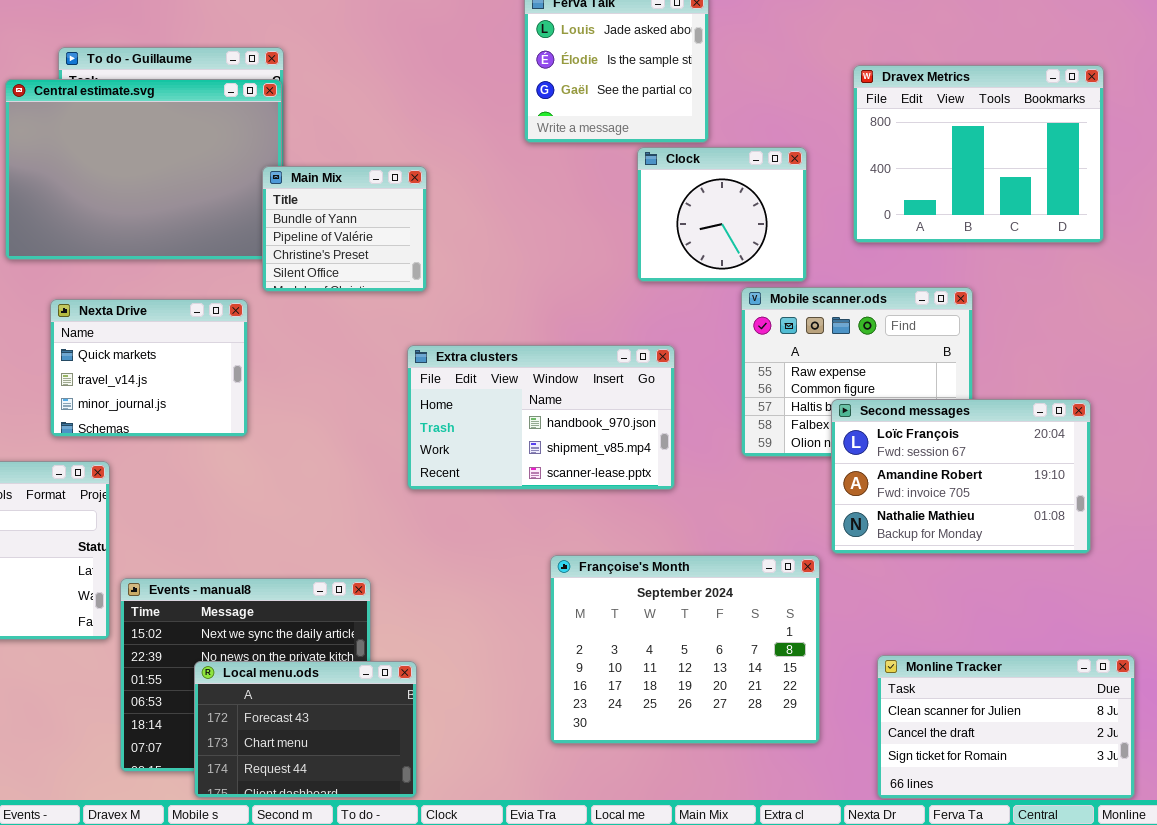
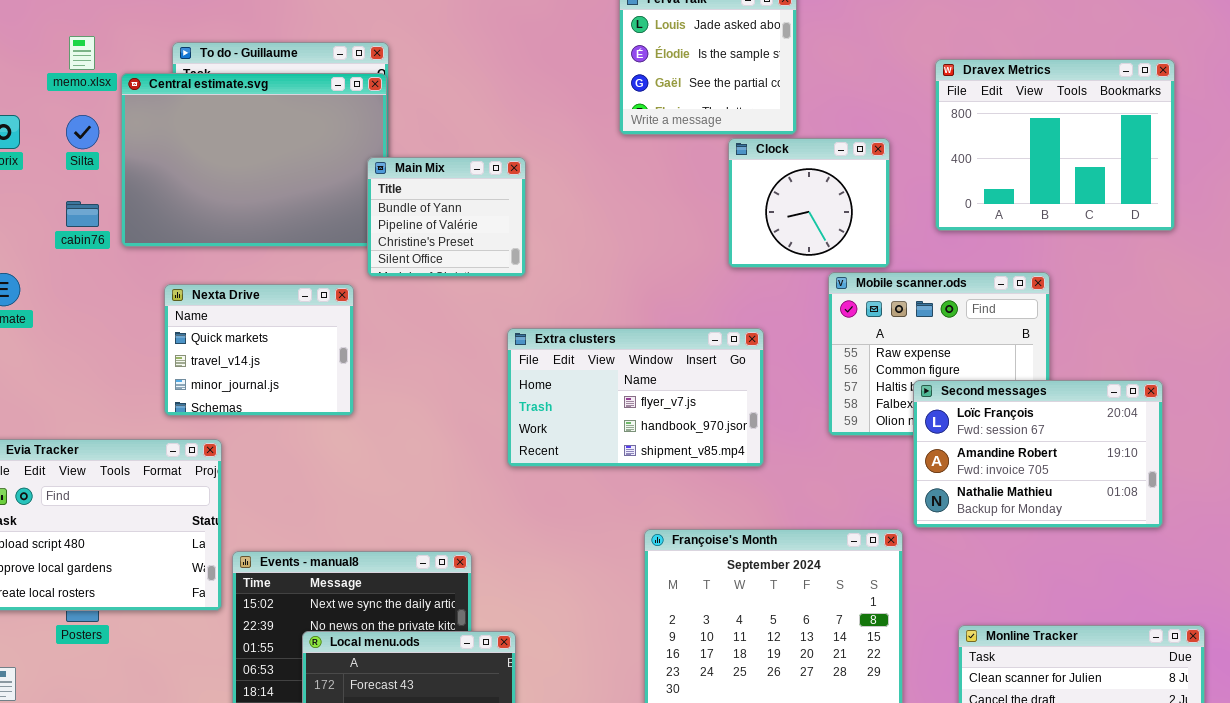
Extra clusters: [407,345,675,490] -> [507,328,764,467], scrolled up 1 row

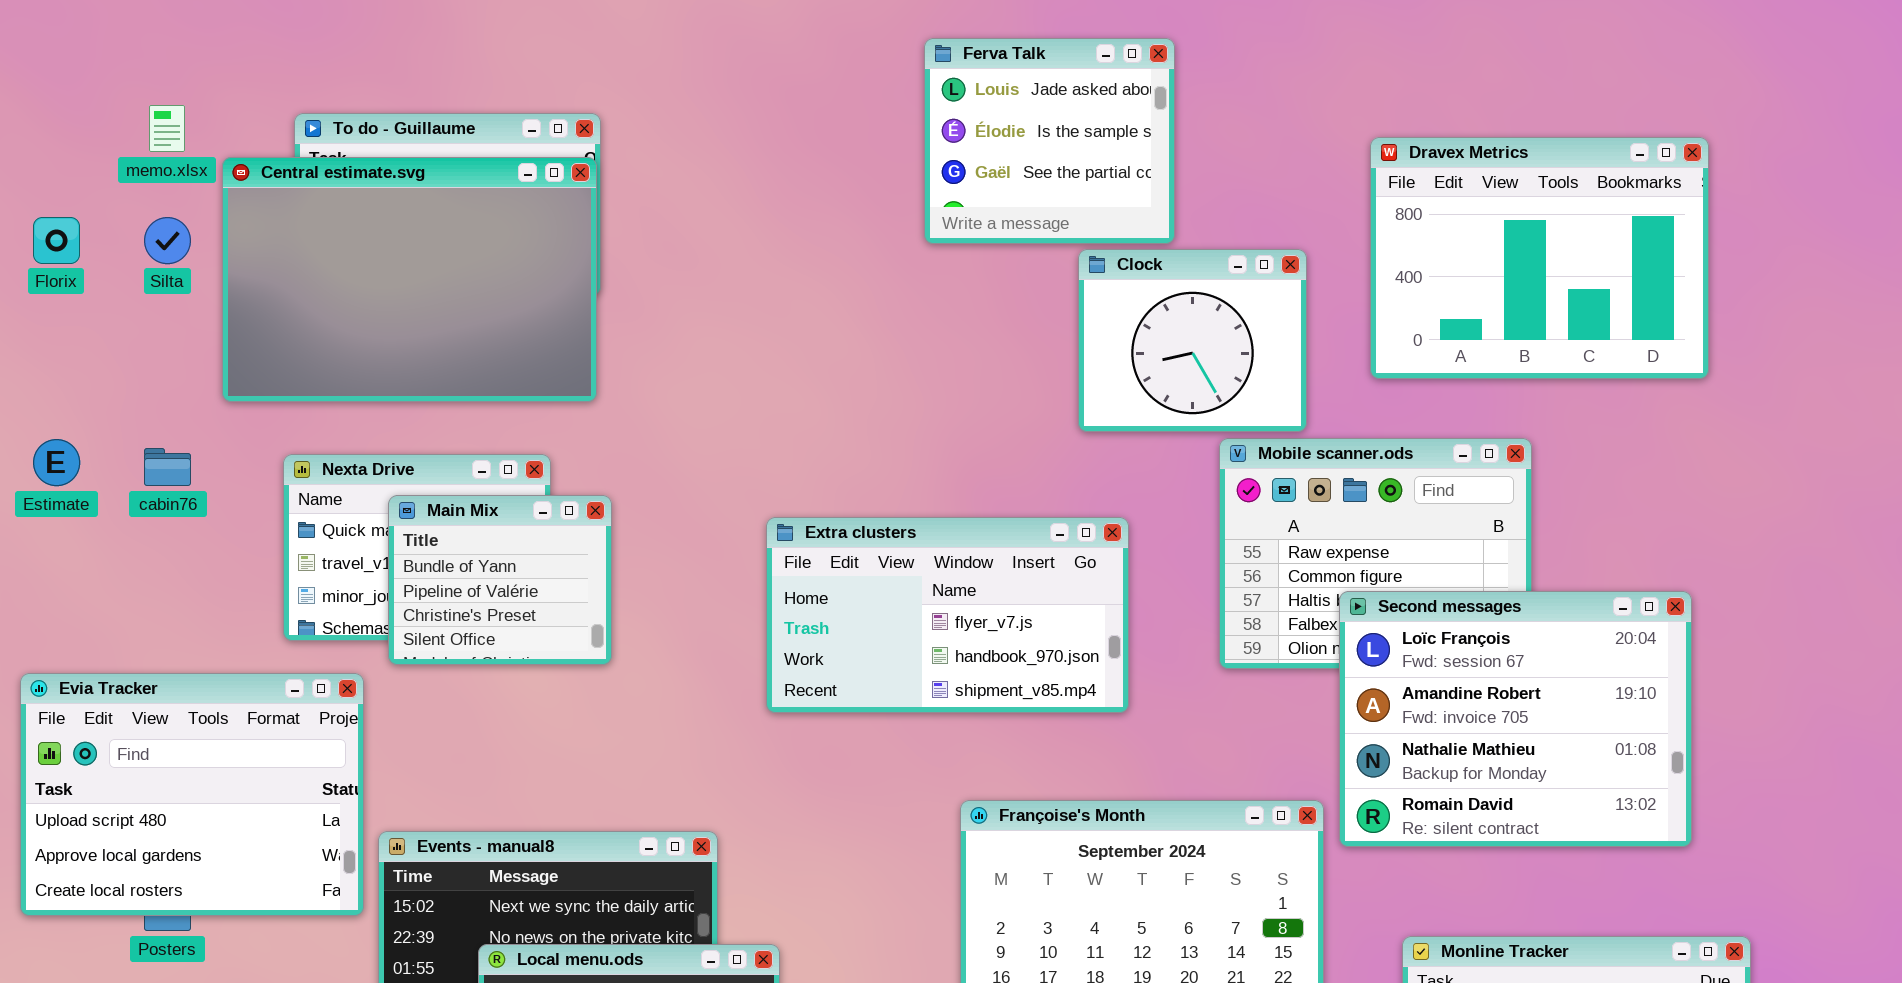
Main Mix: [367,157,526,277] -> [388,495,612,665], moved
cabin76: [66,201,99,227] -> [144,448,191,486], moved
Second messages: [913,380,1163,528] -> [1339,591,1692,847], resized

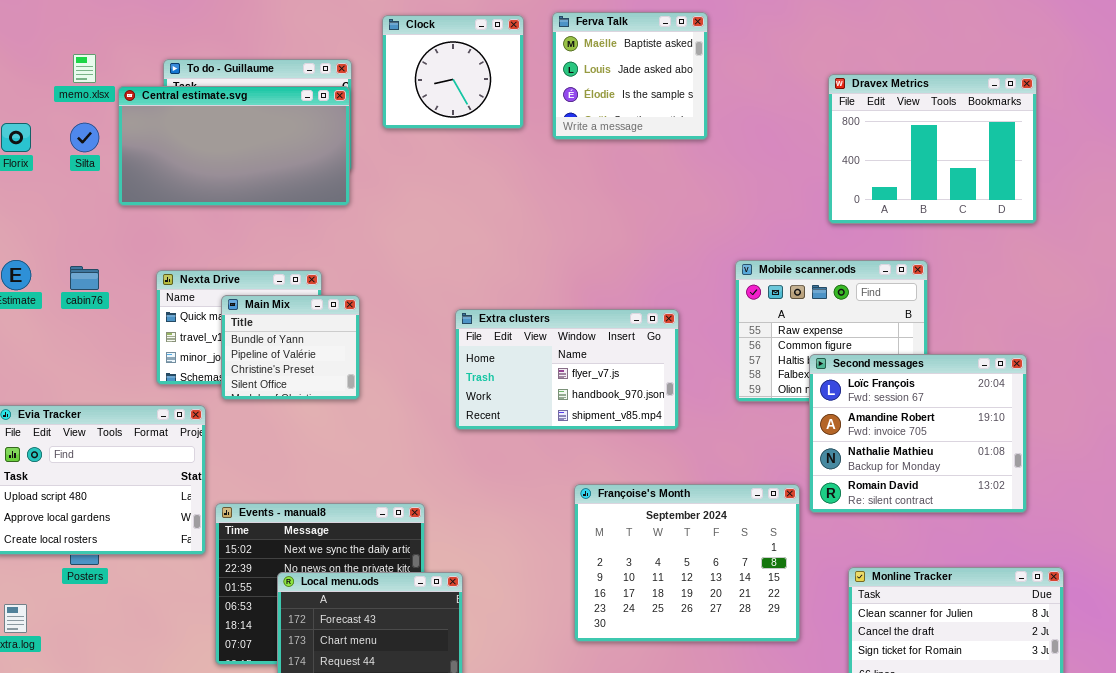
Ferva Talk: [924,38,1175,244] -> [552,12,708,140], scrolled up 1 row
Central estimate.svg: [222,157,597,402] -> [118,86,350,206], resized
Clock: [1078,249,1307,432] -> [382,15,524,129], moved

